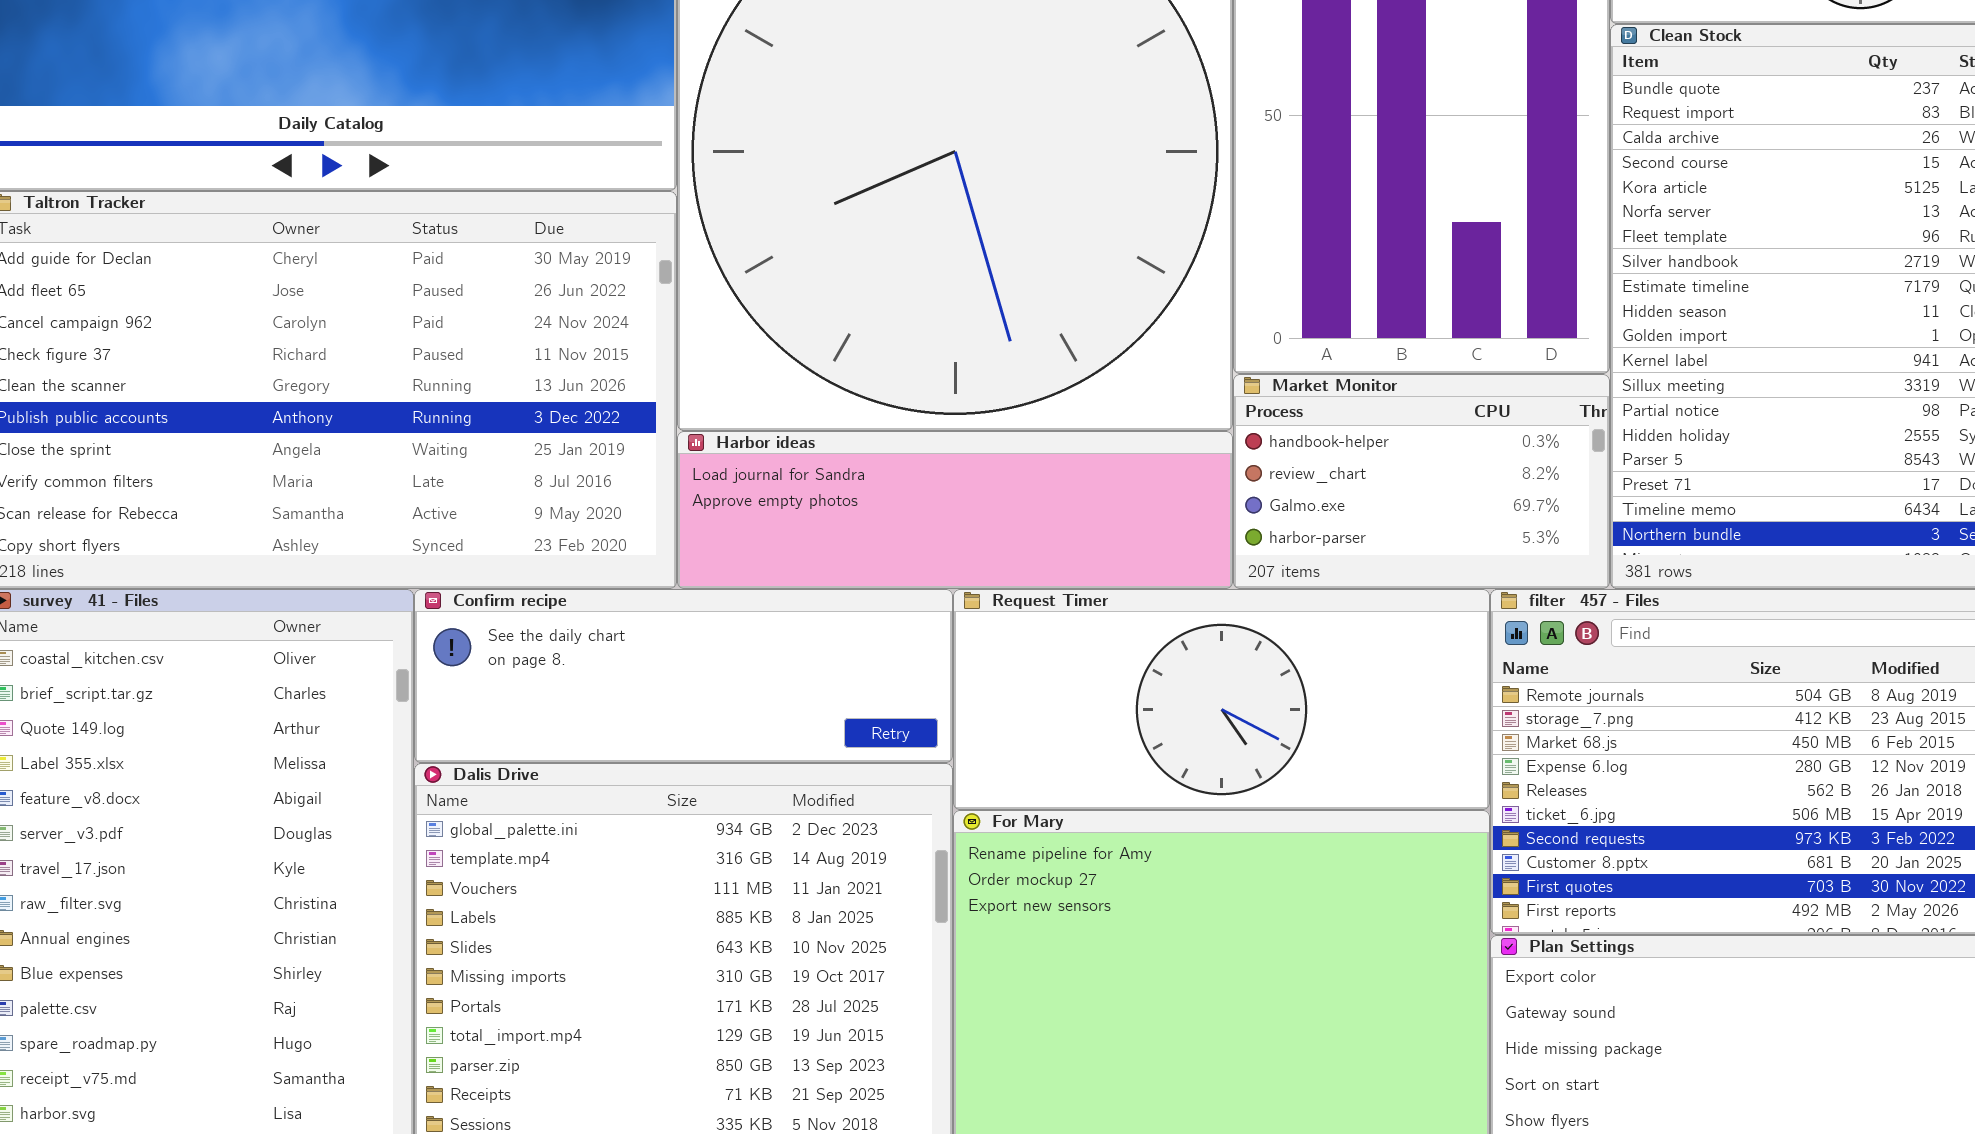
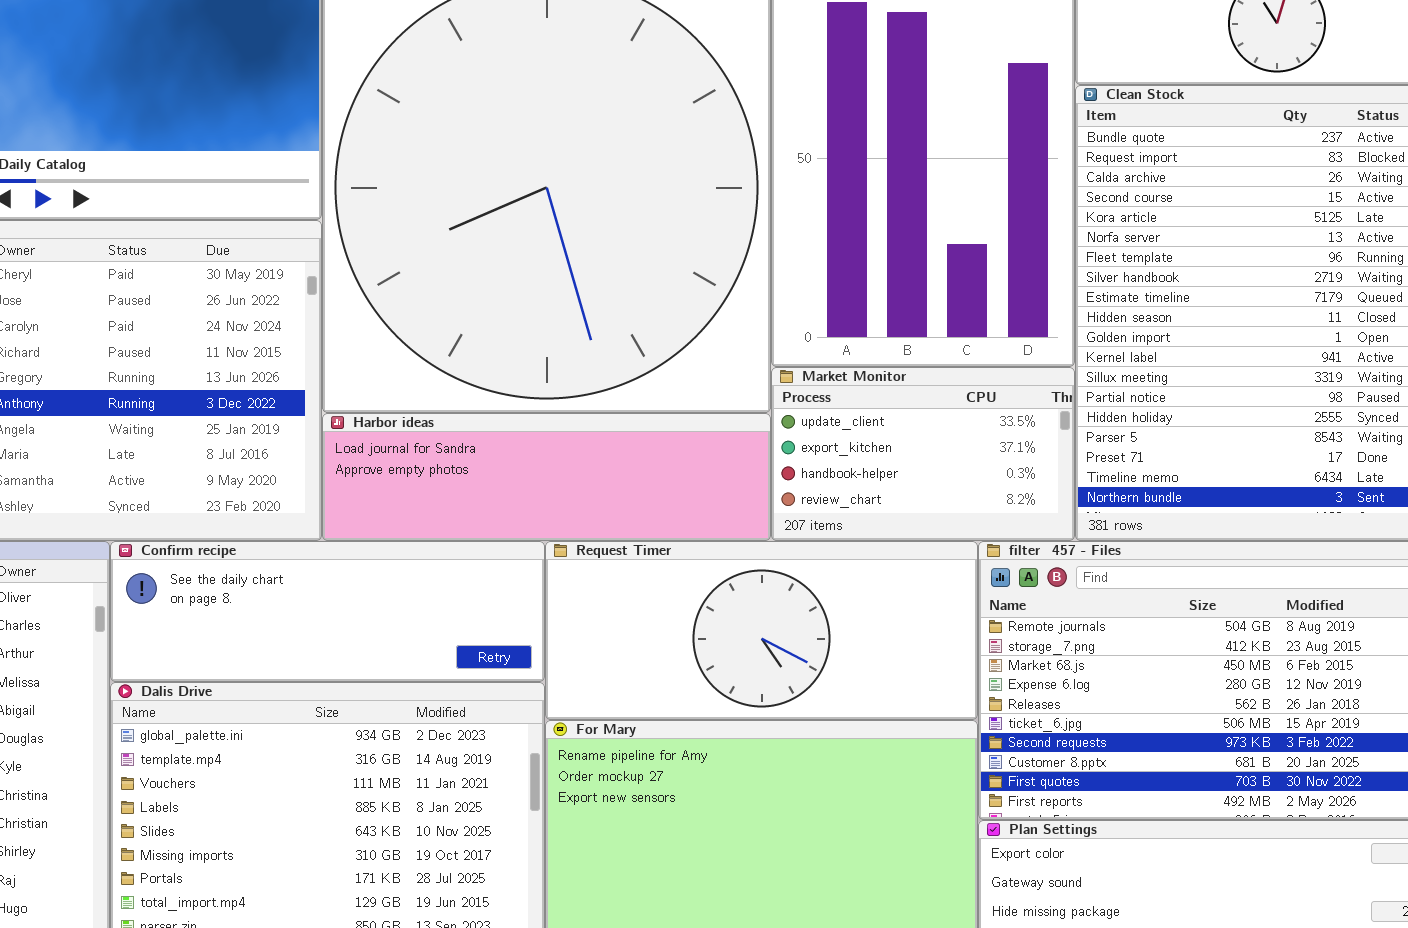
Market Monitor: [1233,374,1610,589] -> [771,367,1075,541], scrolled up 2 rows

